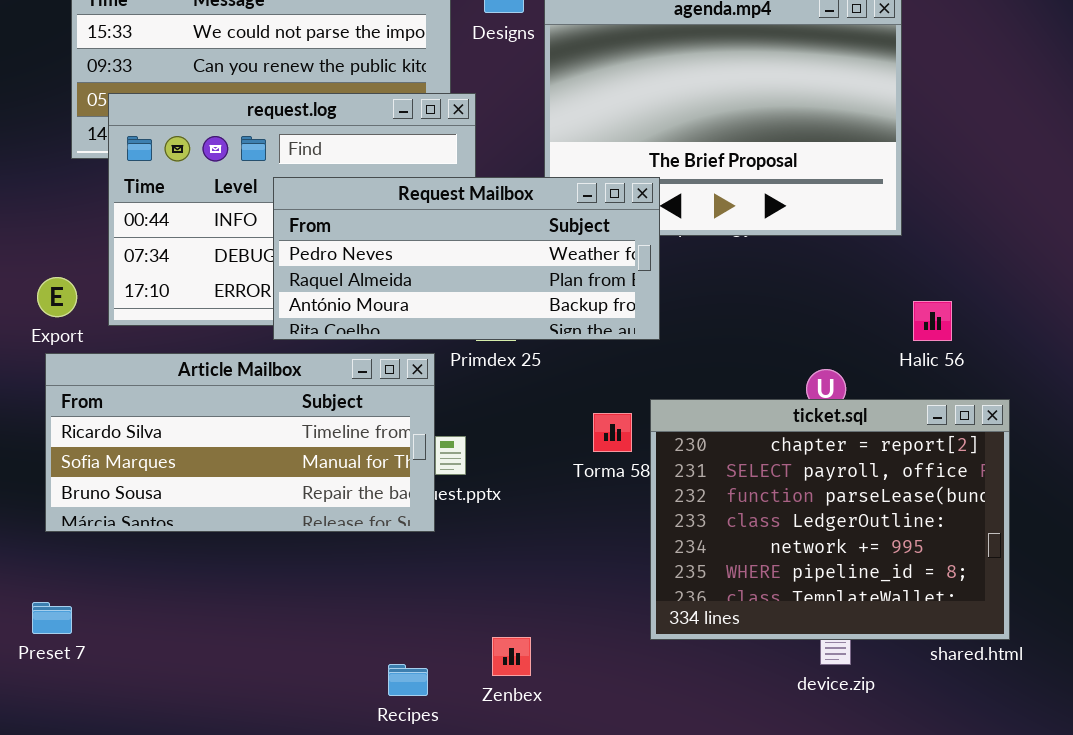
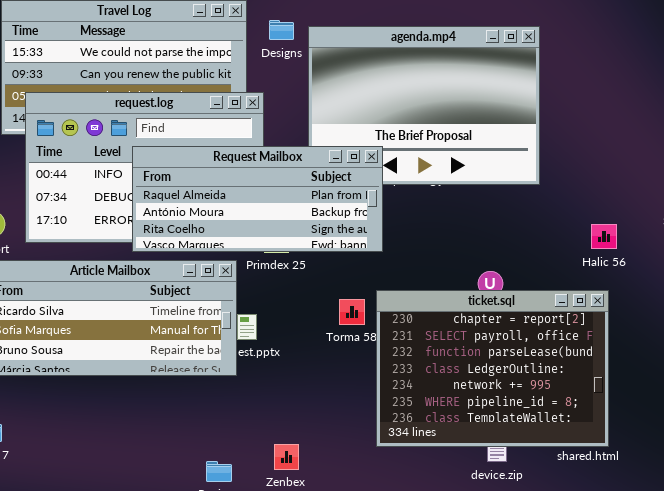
Request Mailbox: [273,177,660,340] -> [132,146,383,252], scrolled down 1 row
Halic 56: [913,301,952,341] -> [591,224,617,249], moved

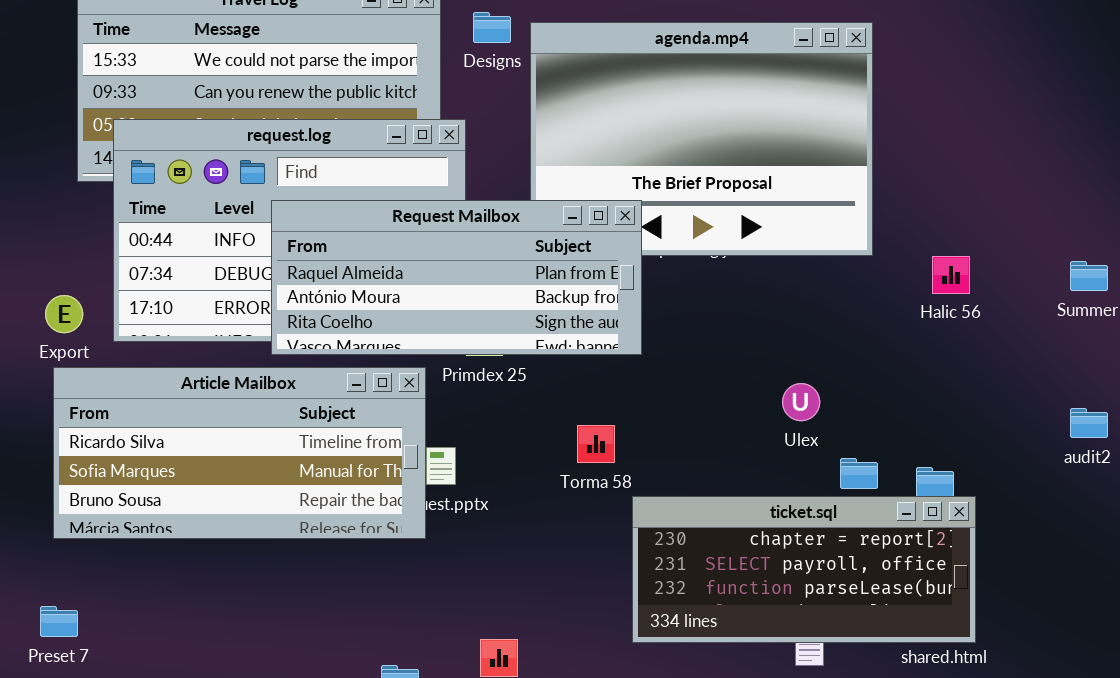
Halic 56: [591,224,617,249] -> [932,256,970,294], moved
ticket.sql: [376,290,609,447] -> [632,496,976,643], resized

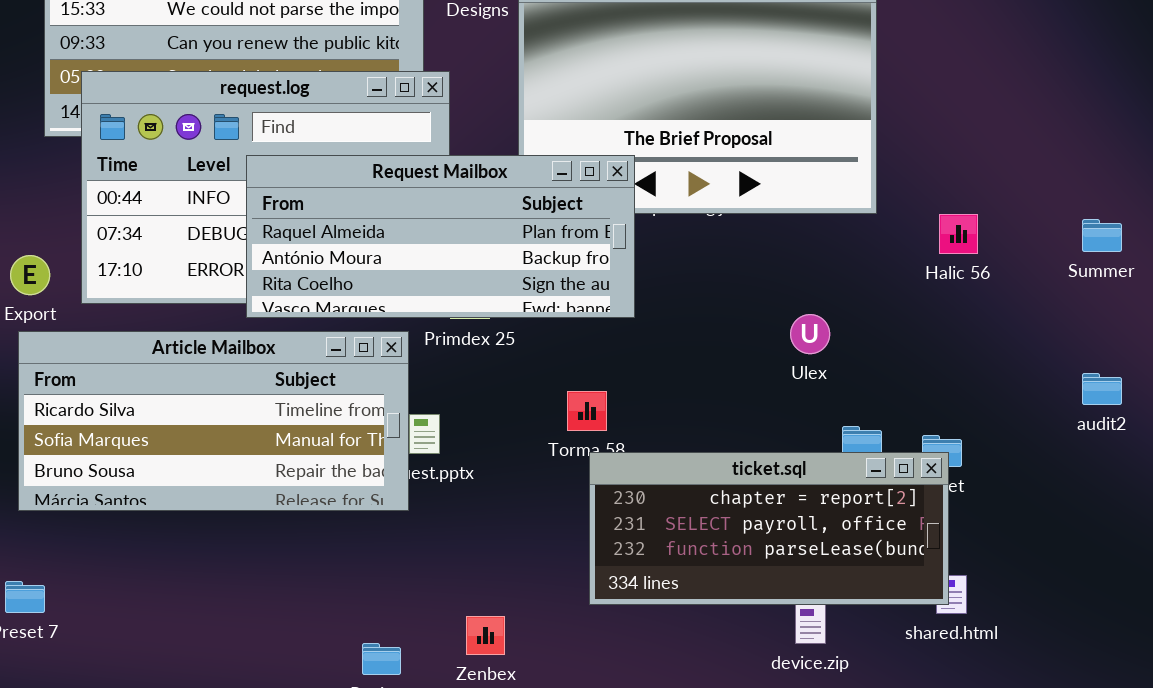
Ulex: [782,383,820,421] -> [790,314,830,354], moved
ticket.sql: [632,496,976,643] -> [589,452,949,605], moved

